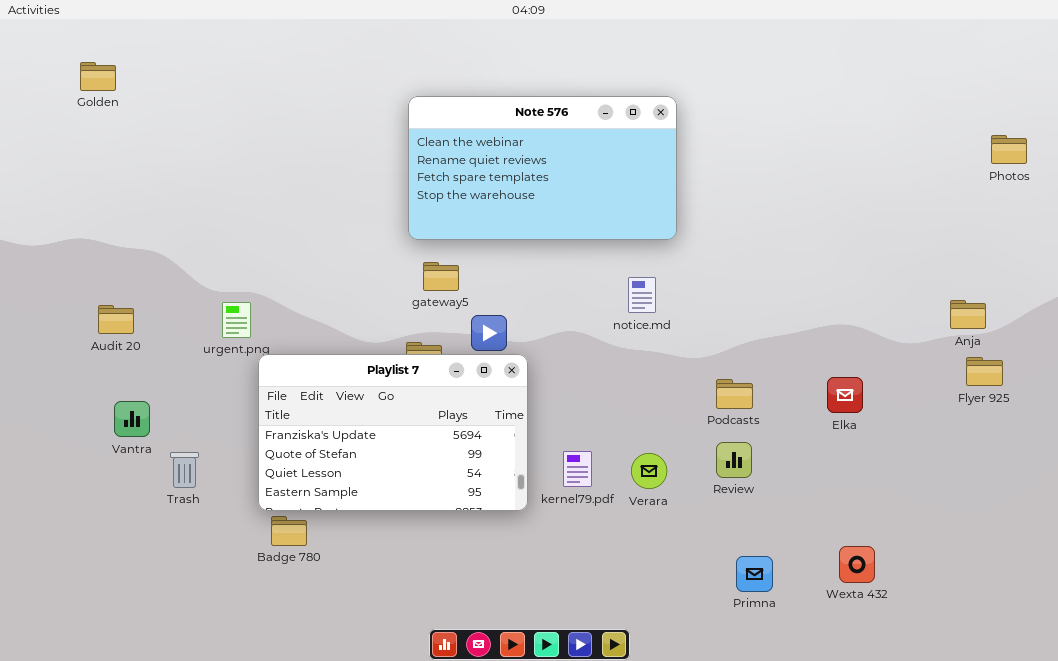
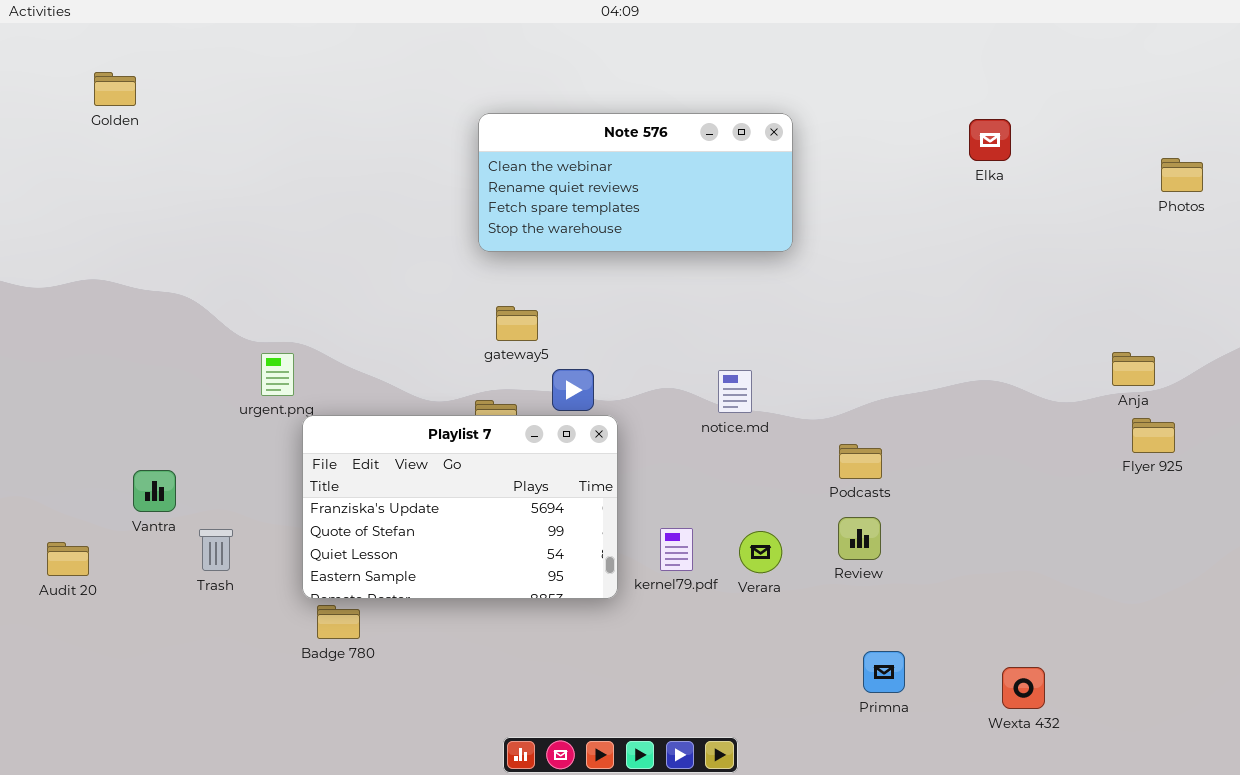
Note 576: [408,96,677,240] -> [478,113,793,252], resized
notice.md: [628,277,656,313] -> [718,370,752,413], moved
Audit 20: [98,305,134,334] -> [47,542,89,576], moved
Elka: [827,377,863,413] -> [969,119,1011,161], moved
Wexta 432: [839,546,875,583] -> [1002,667,1045,709], moved

